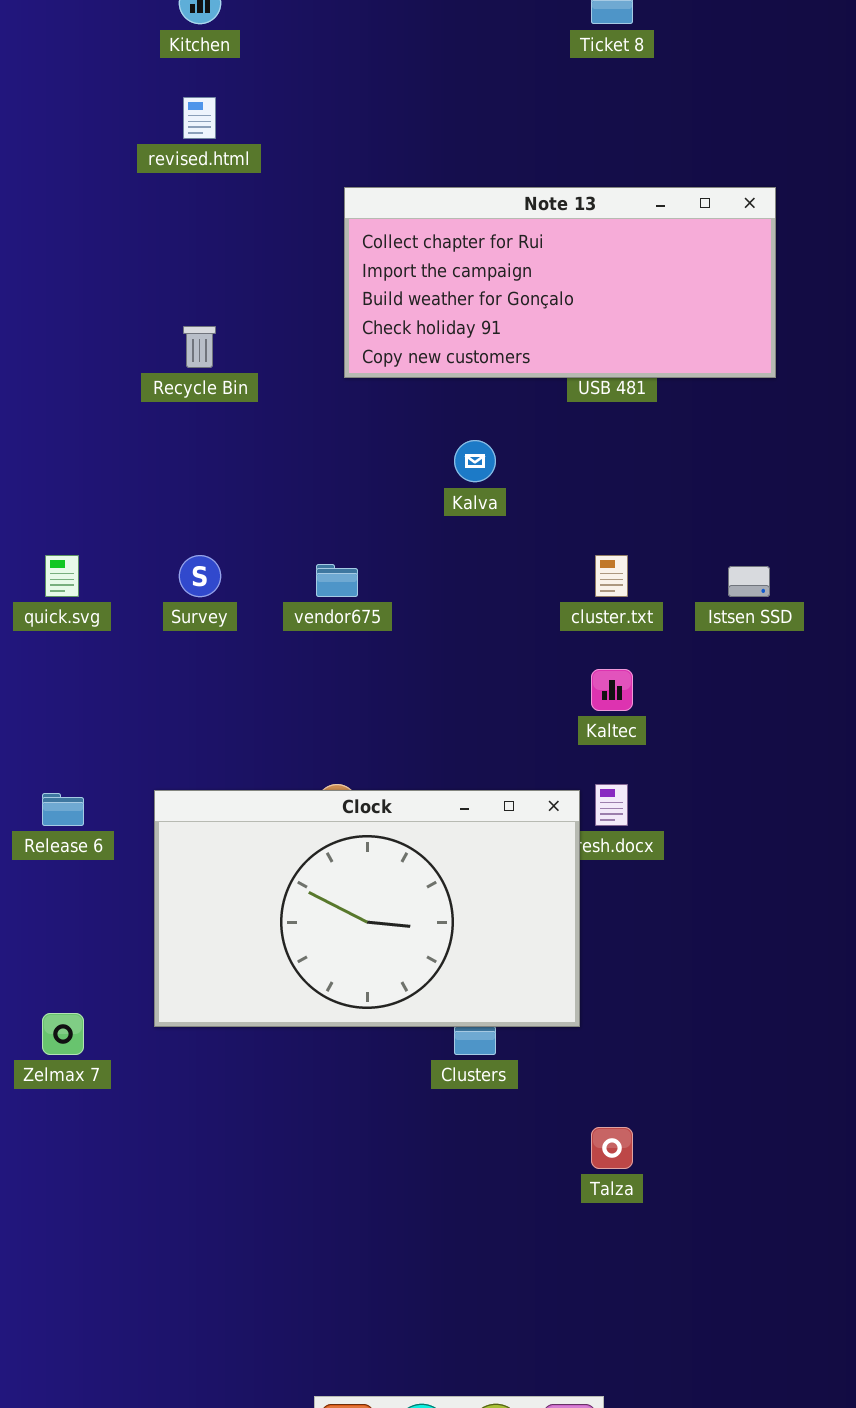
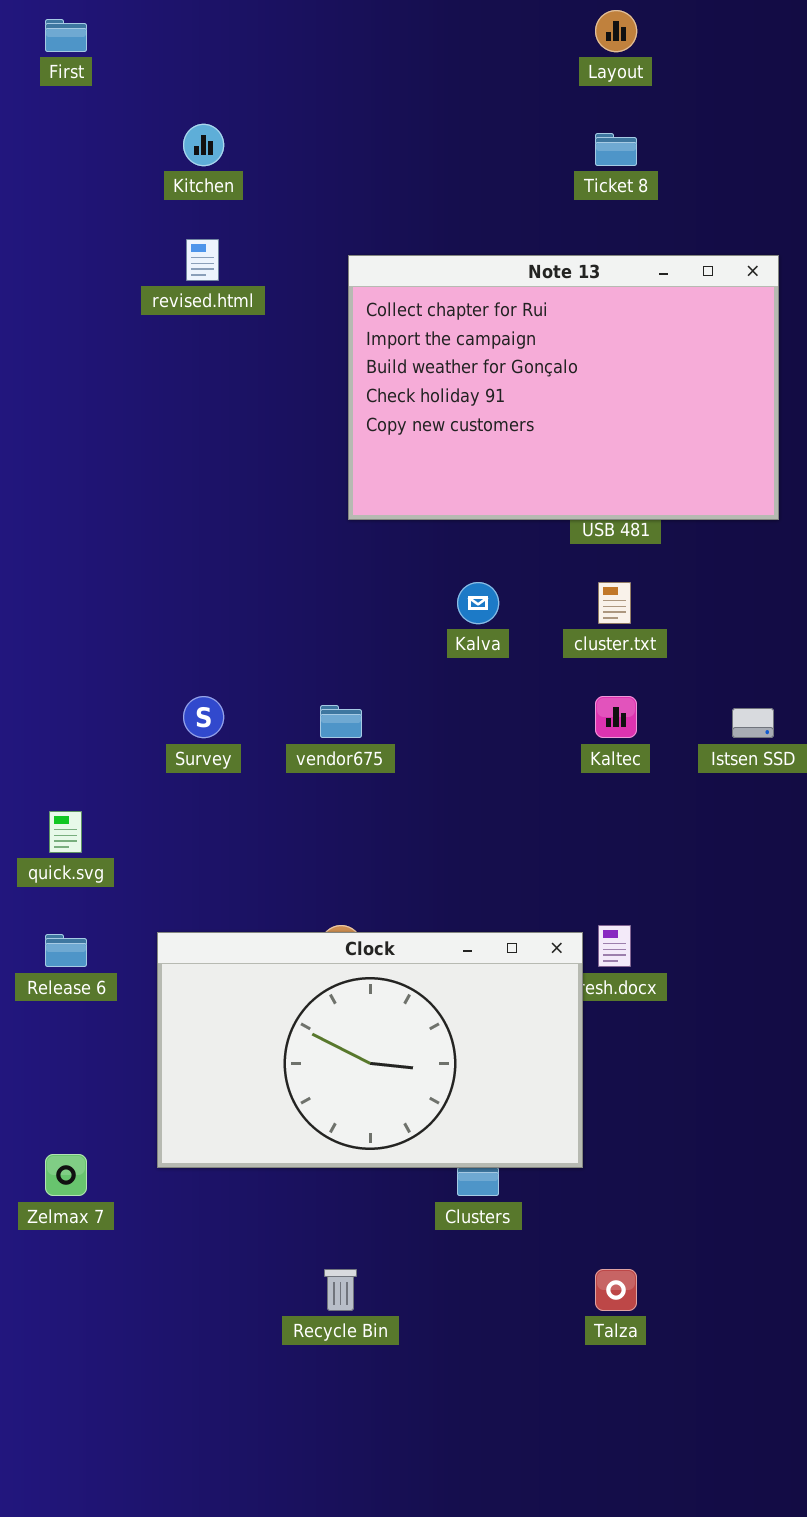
Note 13: [344,187,776,378] -> [348,255,779,520], resized
Recycle Bin: [183,326,216,368] -> [324,1269,357,1311], moved
quick.svg: [45,555,79,597] -> [49,811,82,853], moved
cluster.txt: [595,555,628,597] -> [598,582,631,624], moved
Kaltec: [591,669,633,711] -> [595,696,637,738], moved

